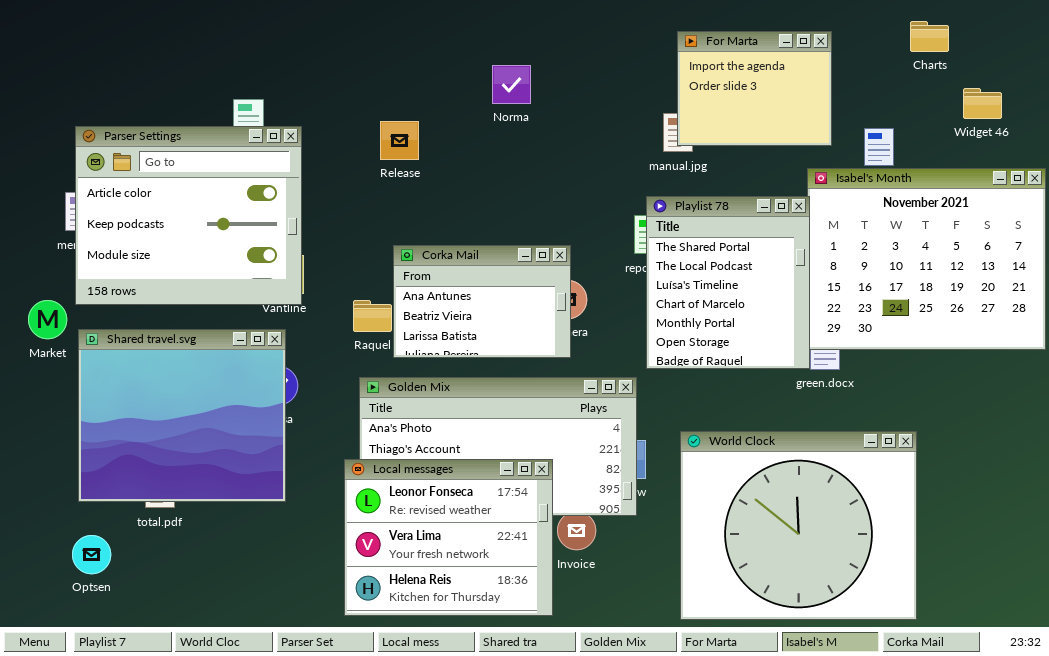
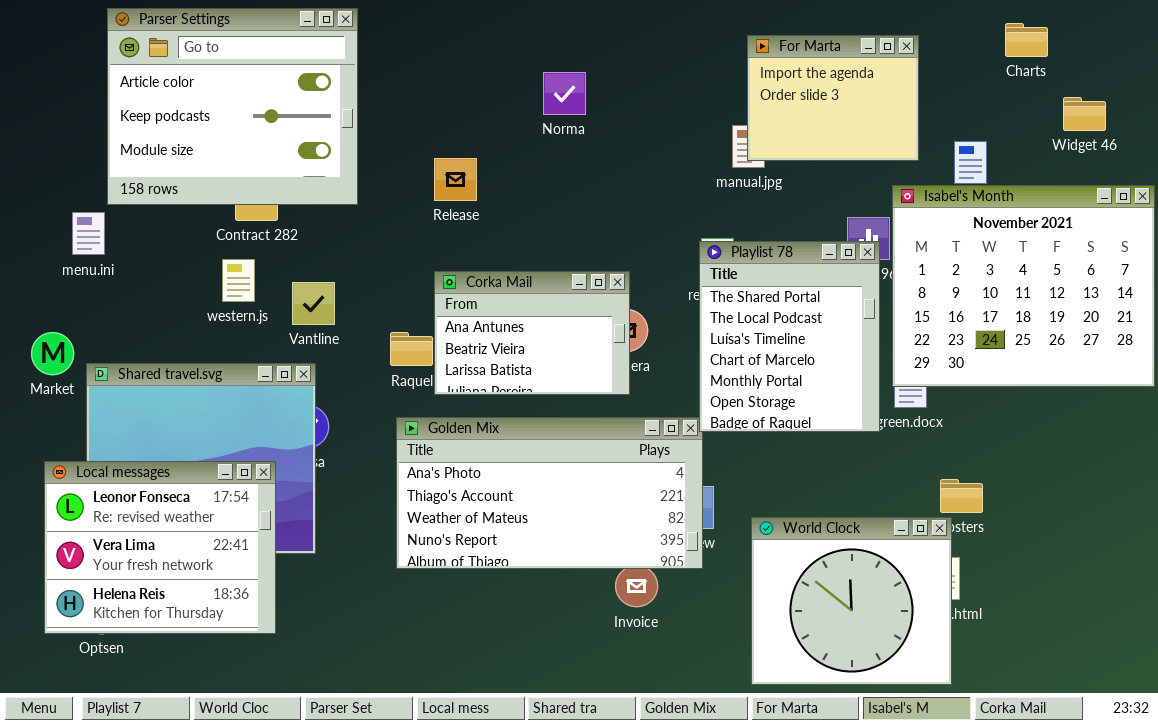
Release: [380,121,419,160] -> [434,158,477,201], moved
Parser Settings: [75,126,302,305] -> [107,8,358,205], moved
Playlist 78: [646,196,810,369] -> [699,241,880,432], moved
World Clock: [680,431,917,620] -> [751,517,952,685], resized
Local messages: [344,459,553,616] -> [44,461,276,634], moved

